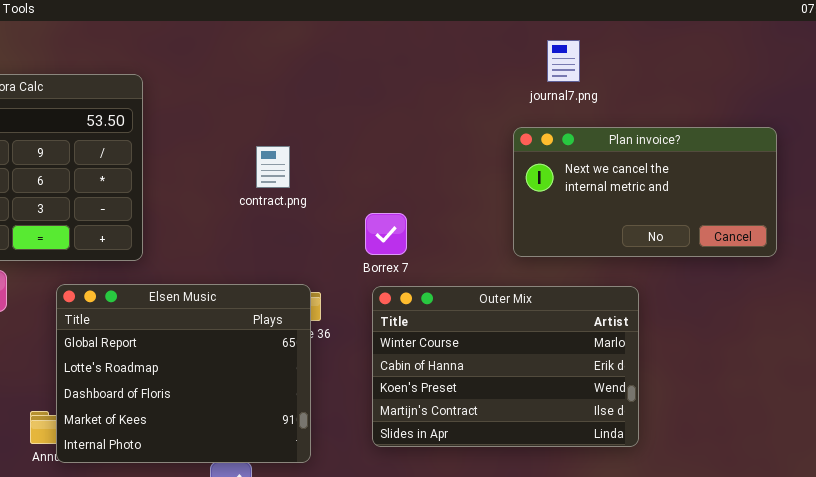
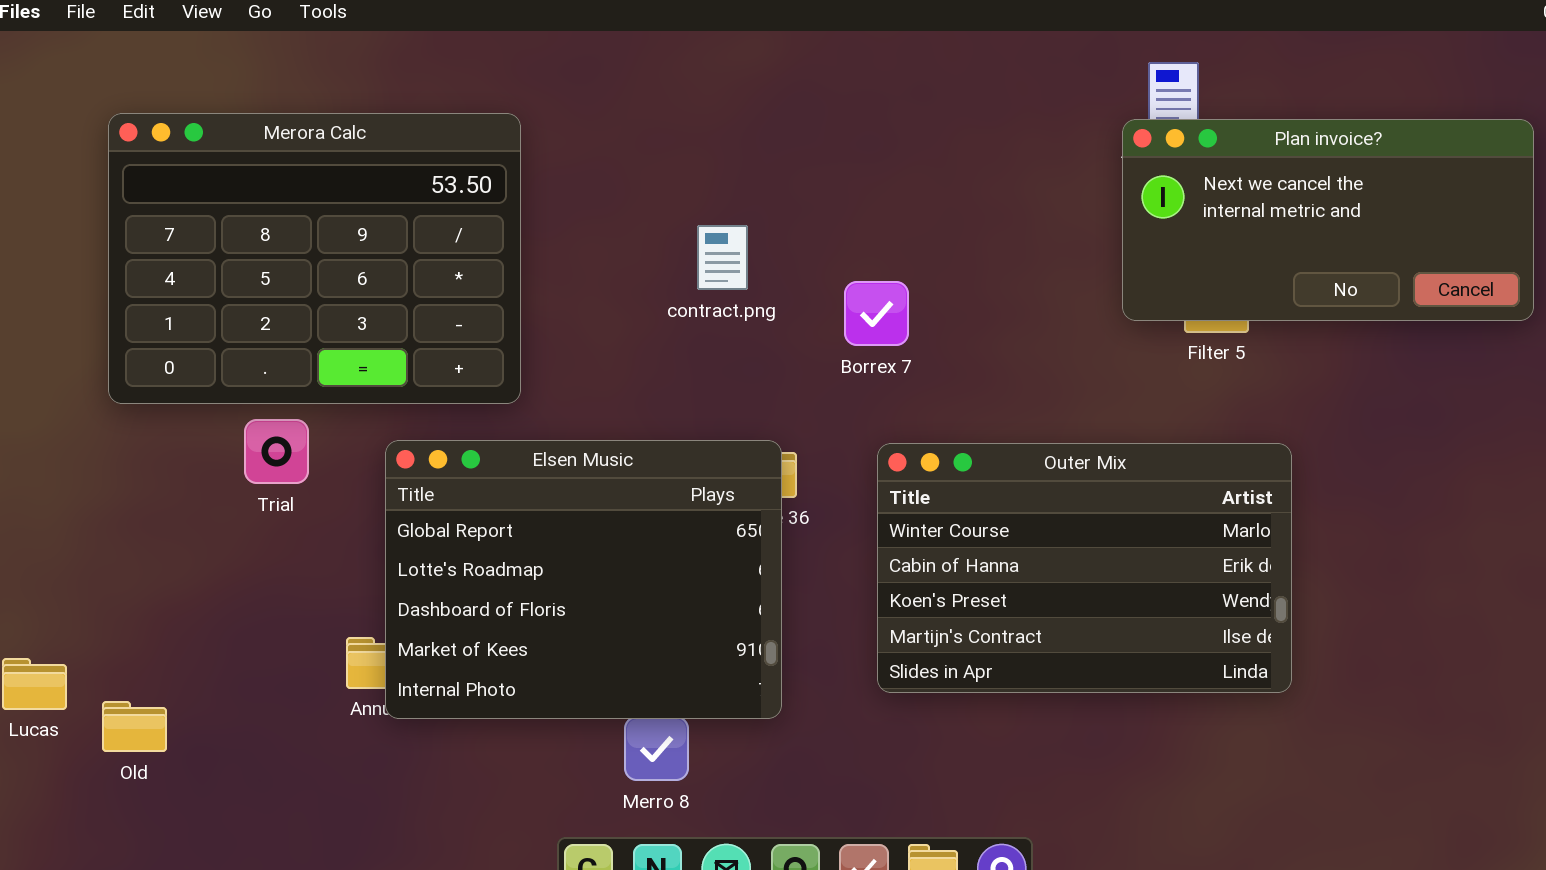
Plan invoice?: [513,127,777,257] -> [1122,119,1534,321], moved
Borrex 7: [365,213,407,255] -> [844,281,909,346], moved

